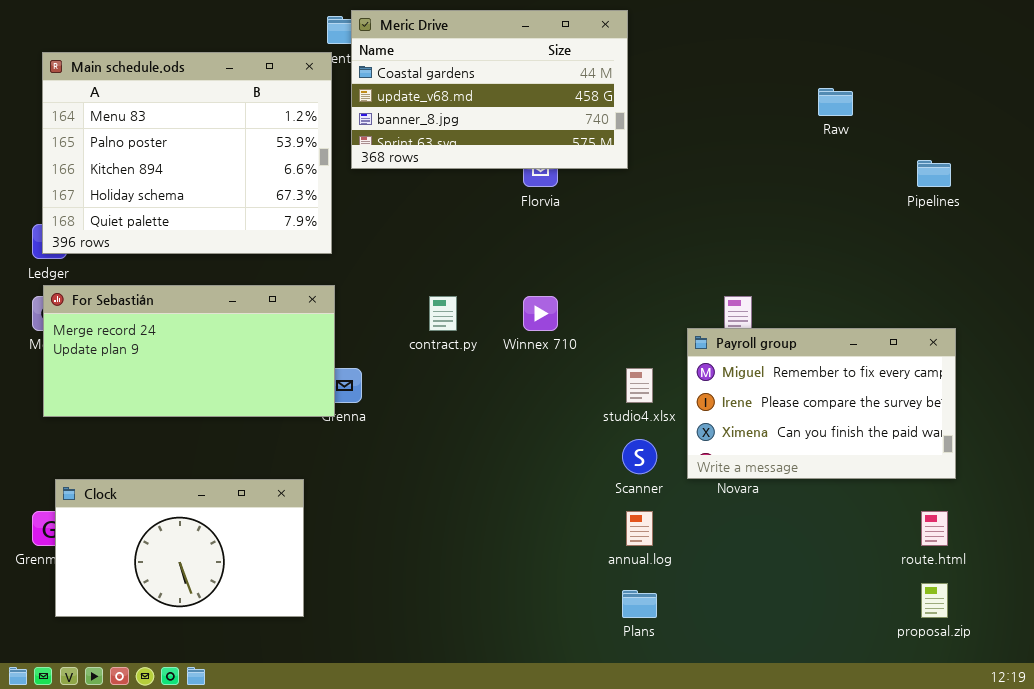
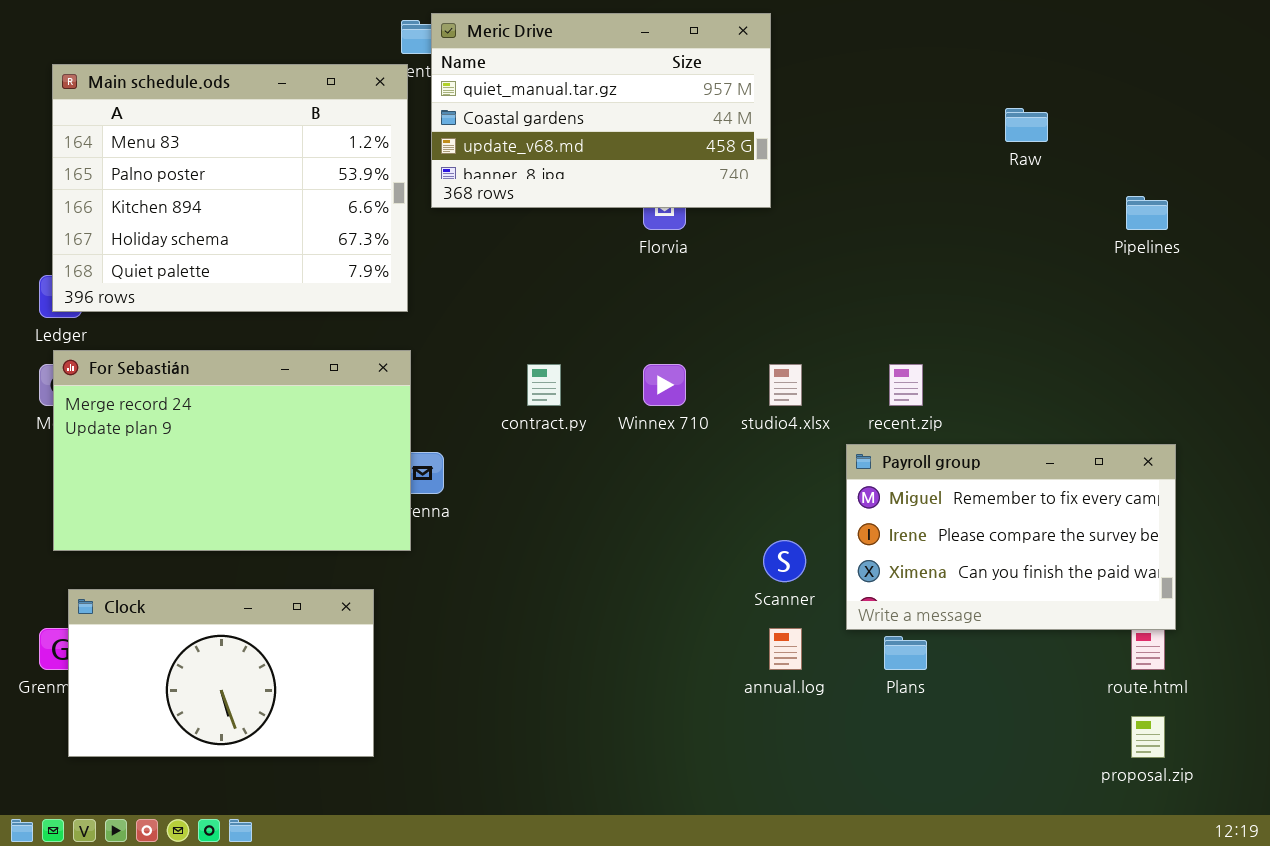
Meric Drive: [351,10,628,169] -> [431,13,771,208], scrolled up 1 row
For Sebastián: [43,285,335,417] -> [53,350,411,551], resized
Payroll group: [687,328,956,479] -> [846,444,1176,630], moved
studio4.xlsx: [626,368,653,403] -> [769,364,802,406], moved
Plans: [622,590,657,618] -> [884,636,927,670], moved

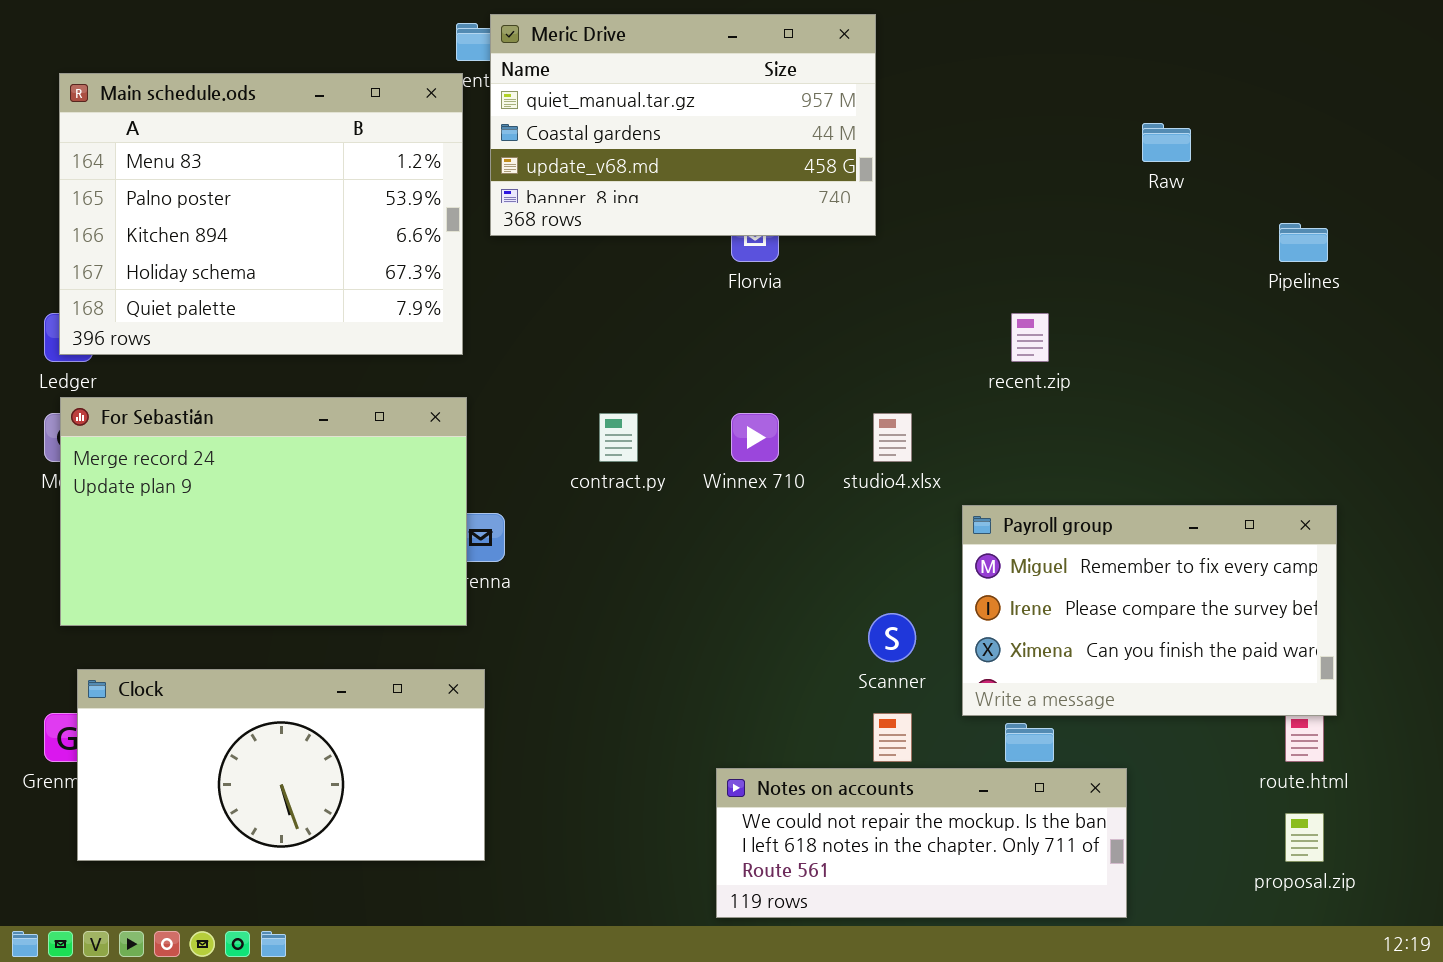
recent.zip: [889,364,923,406] -> [1011,313,1049,362], moved
Clock: [68,589,374,757] -> [77,669,485,861], resized
Notes on accounts: none -> [716,768,1127,918], opened

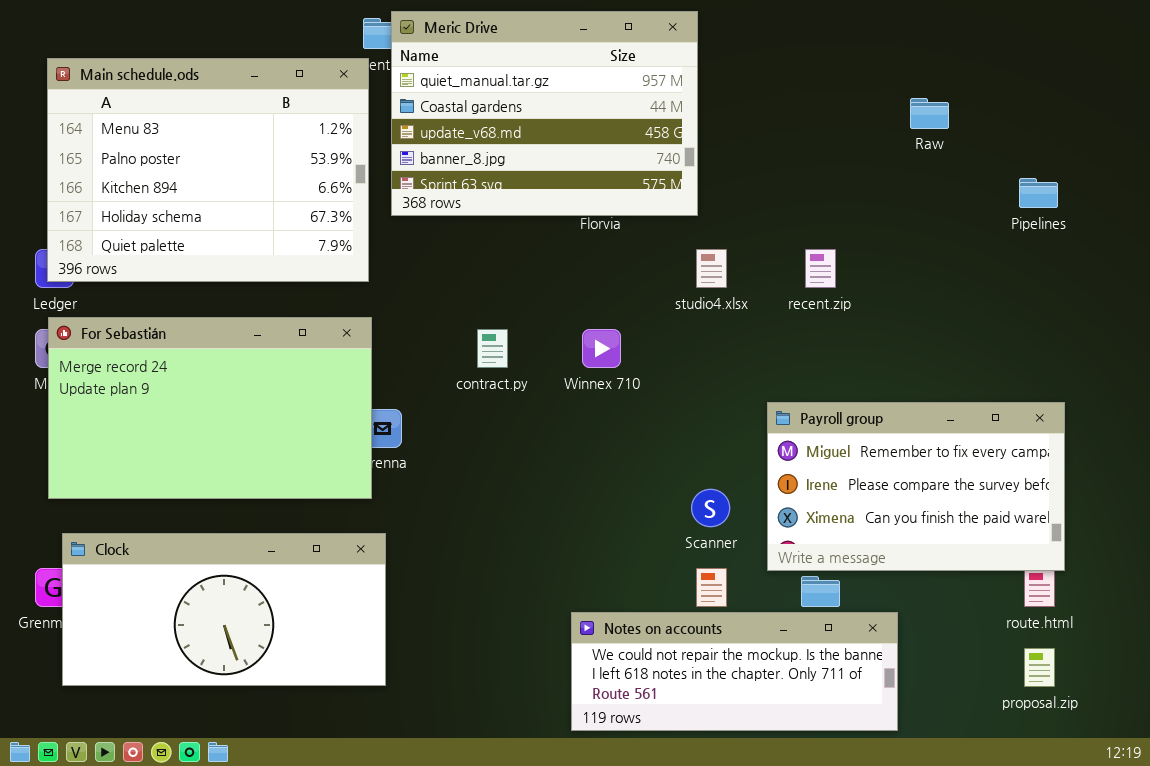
Meric Drive: [490,14,876,236] -> [391,11,698,216], resized
studio4.xlsx: [873,413,912,462] -> [696,249,727,288], moved

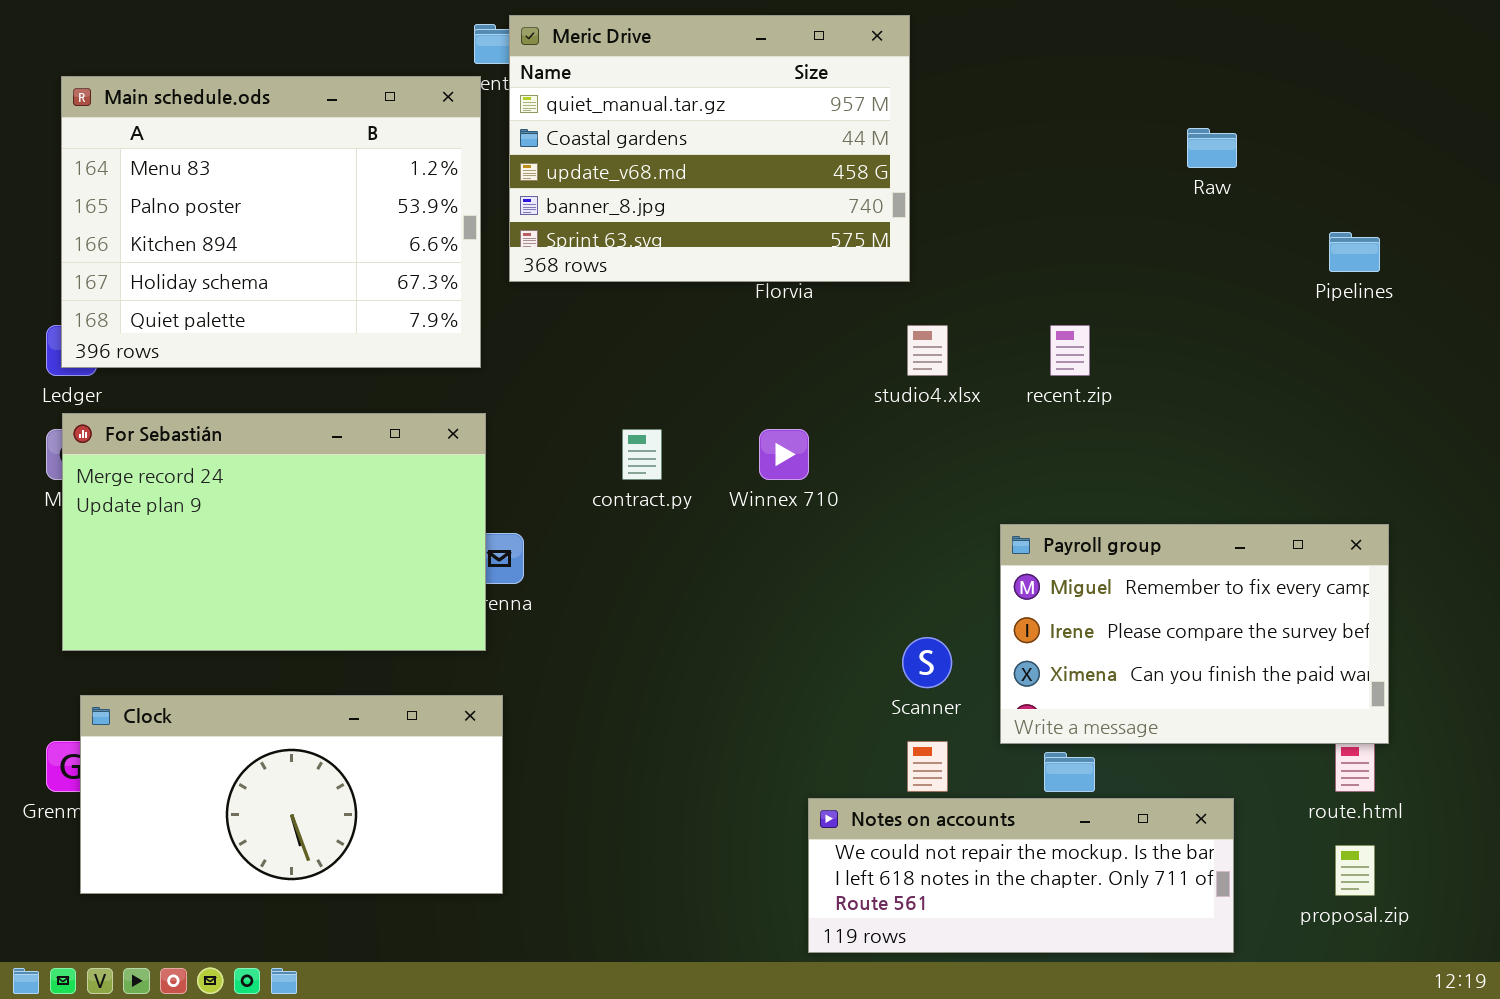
Notes on accounts: [571,612,898,731] -> [808,798,1234,953], moved

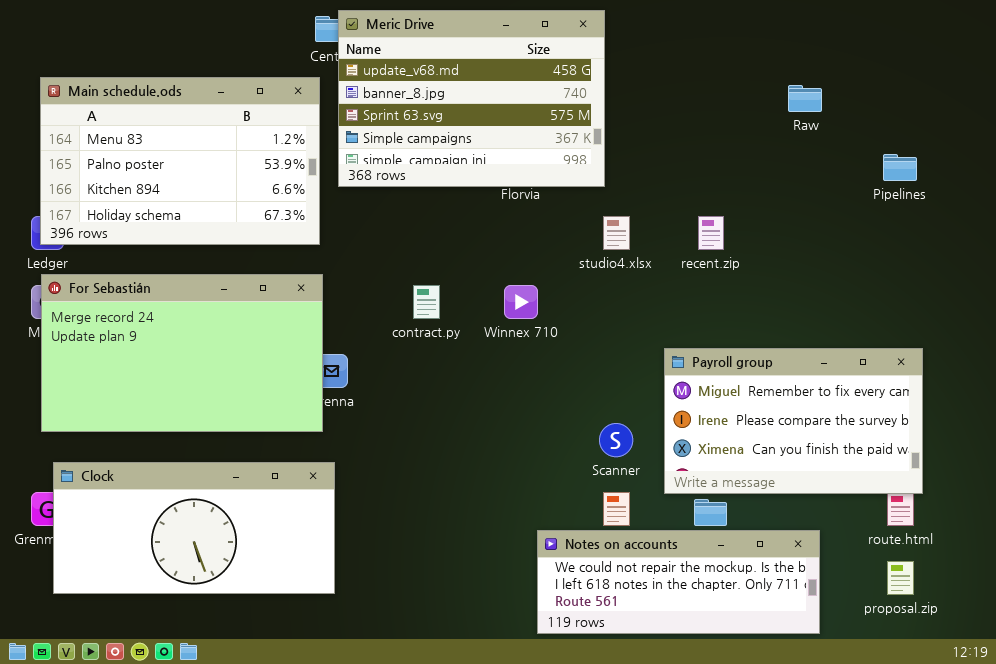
Meric Drive: [509,15,910,282] -> [338,10,605,187], scrolled down 2 rows
Main schedule.ods: [61,76,481,368] -> [40,77,320,245], resized

